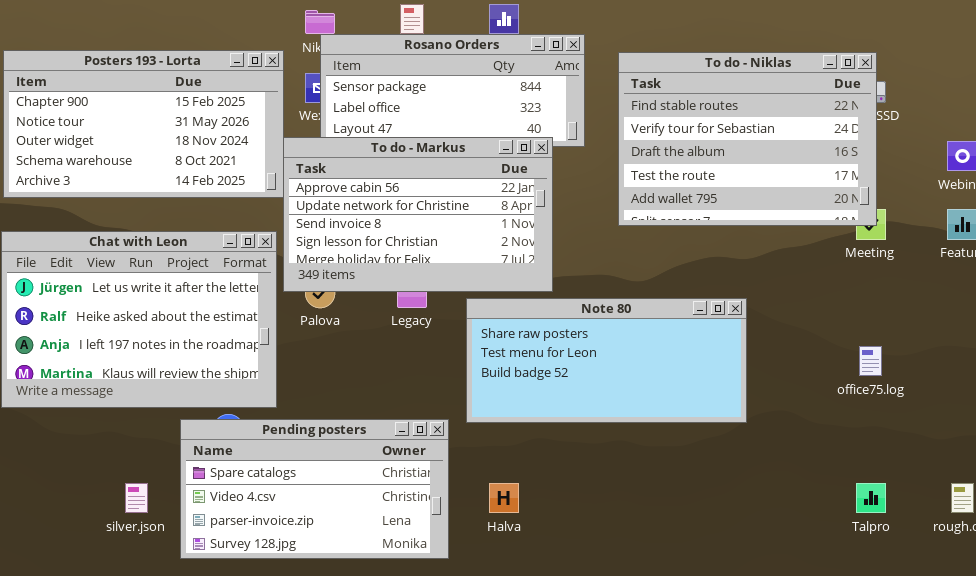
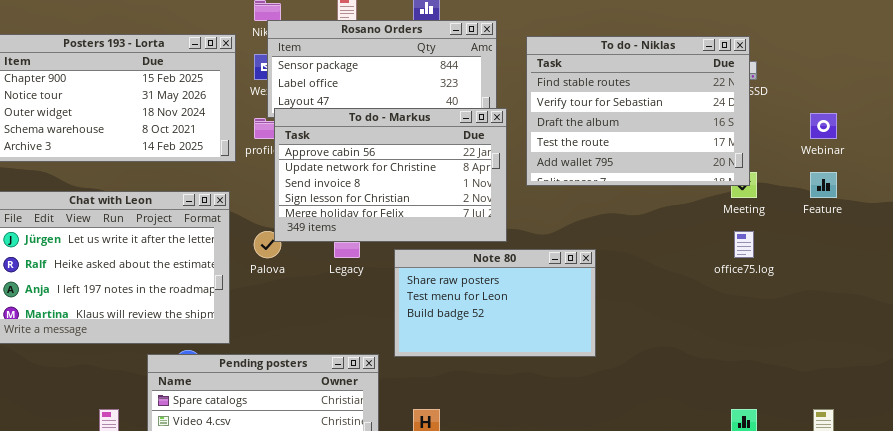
To do - Markus: [283,137,553,292] -> [274,108,507,242], moved
Note 80: [466,298,747,423] -> [394,249,596,357], resized
office75.log: [859,346,882,376] -> [734,231,754,258], moved

